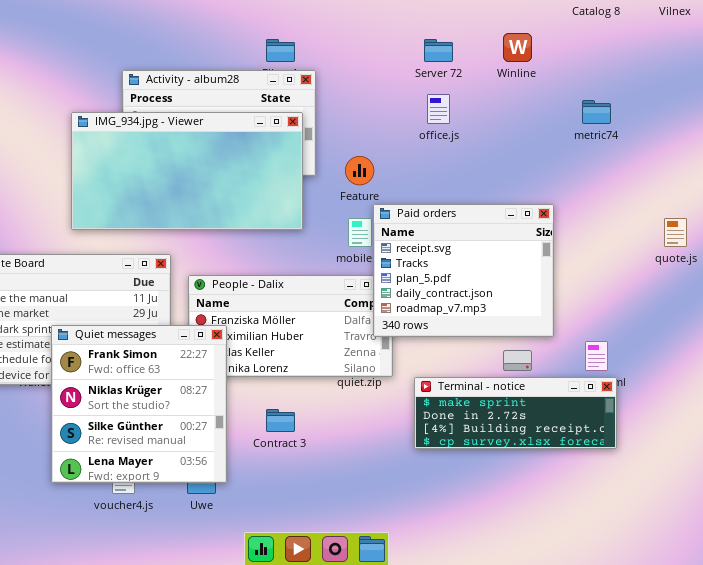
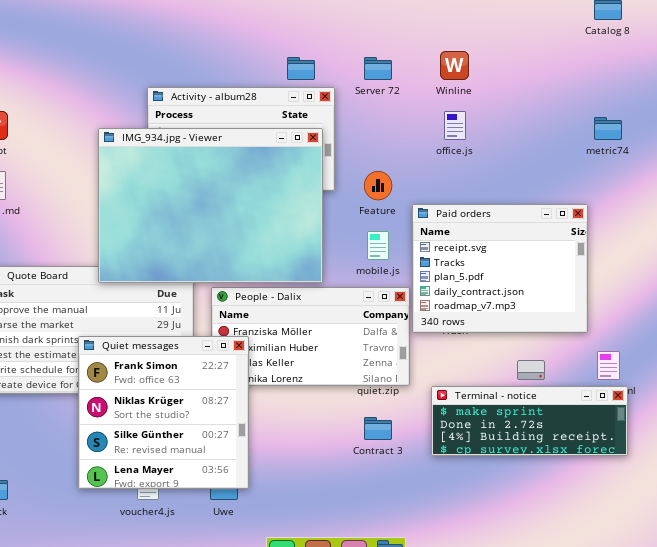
Winline: [503,33,532,62] -> [440,51,469,80], moved
Server 72: [424,39,453,62] -> [364,57,392,80], moved
IMG_934.jpg - Viewer: [71,112,303,230] -> [98,128,323,283], resized
Paid orders: [373,204,554,337] -> [412,204,588,333], moved
Contract 3: [266,409,295,432] -> [364,417,392,440], moved

